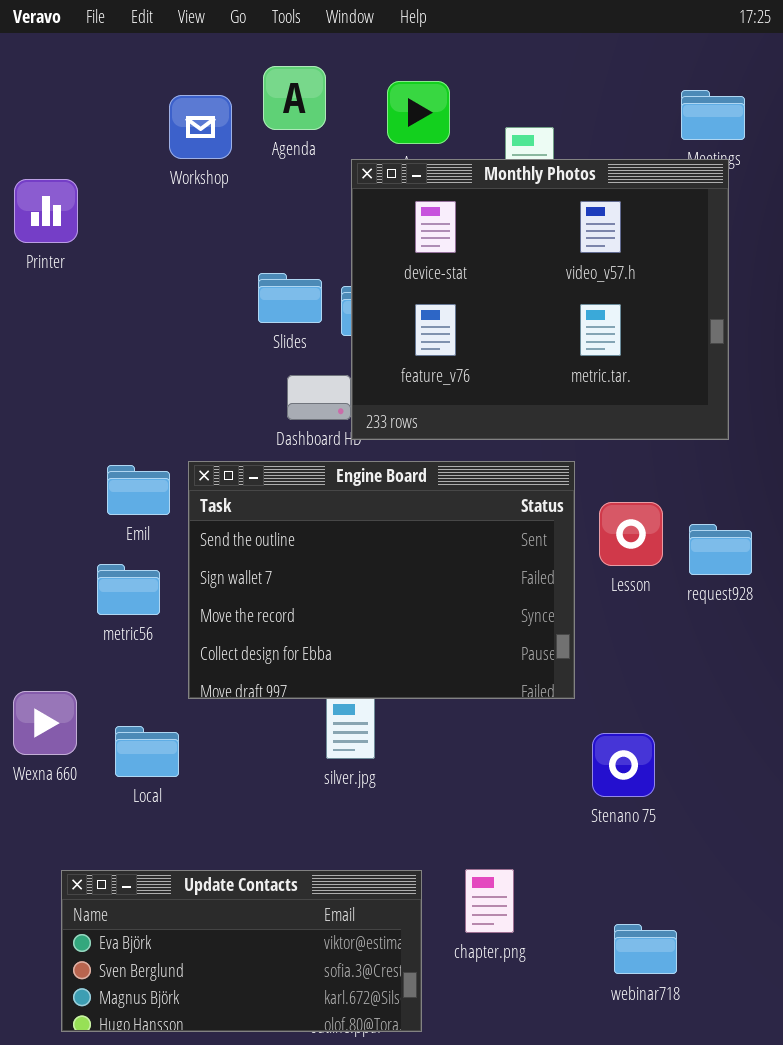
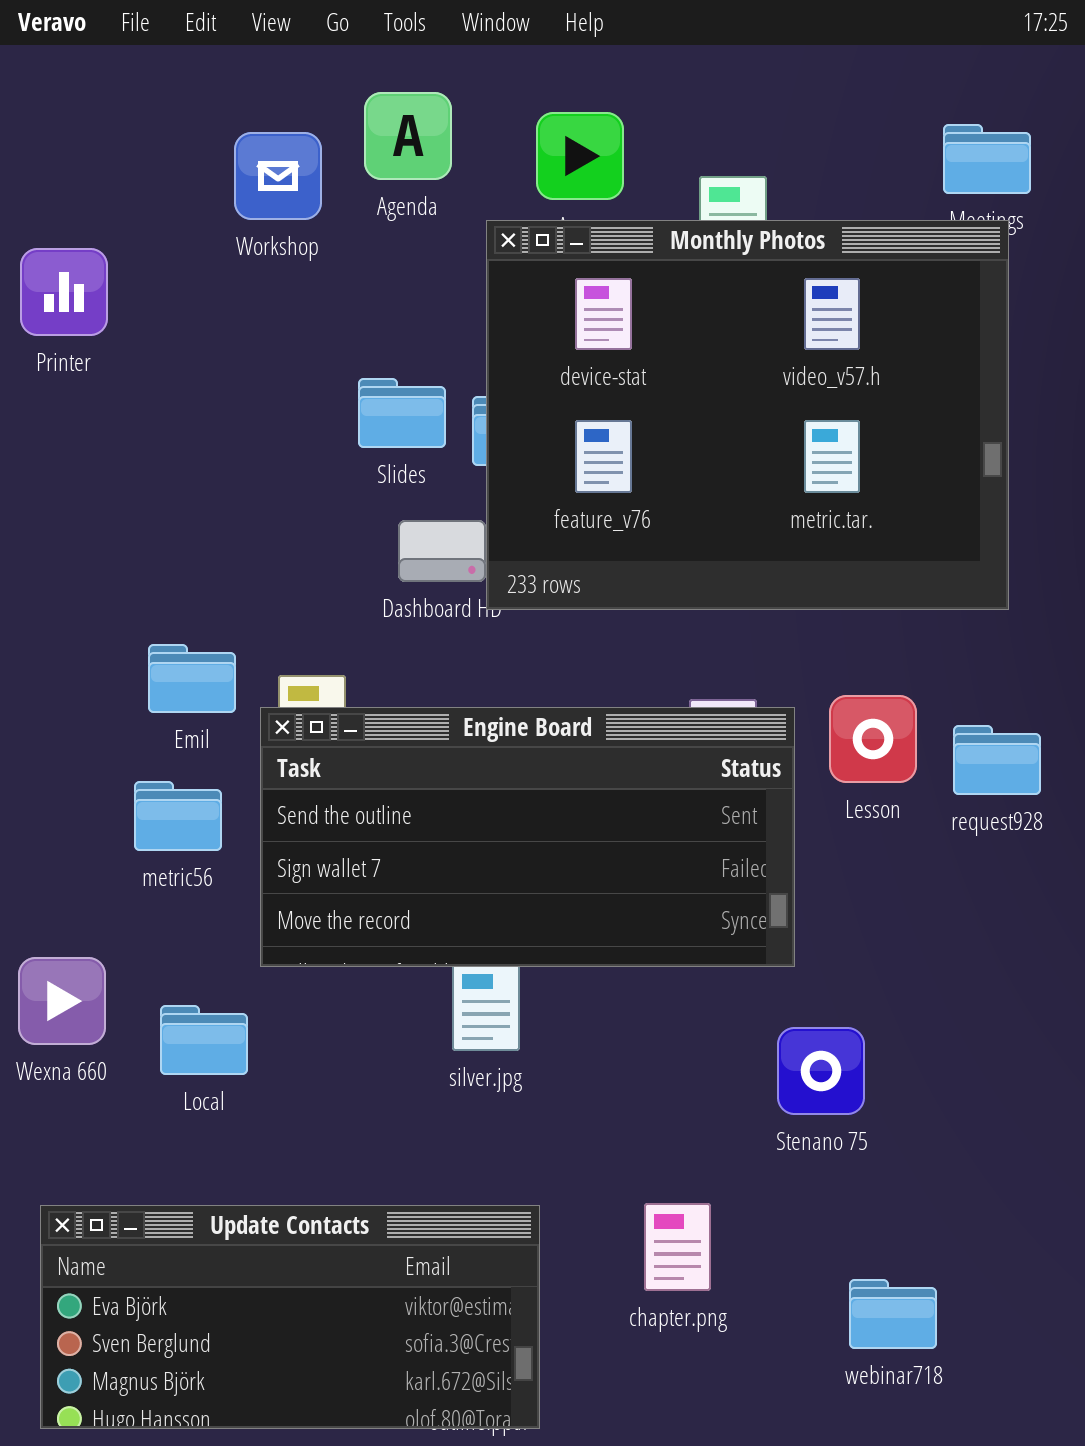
Engine Board: [188,461,575,699] -> [260,707,795,967], resized
Stenano 75: [592,733,655,797] -> [777,1027,865,1115], moved
Update Contacts: [61,870,422,1032] -> [40,1205,540,1429], moved

